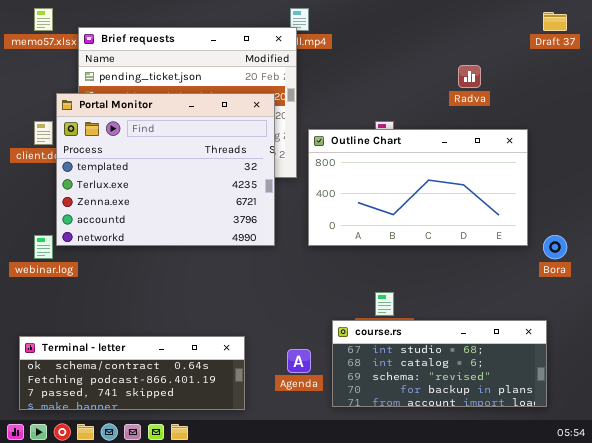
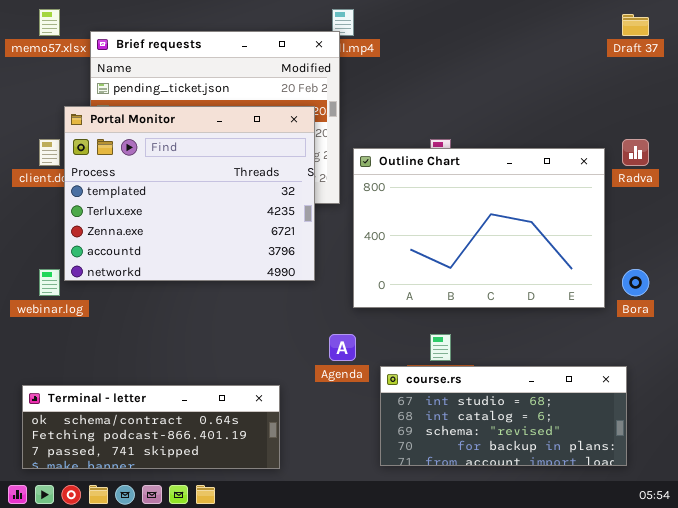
Radva: [458,65,481,88] -> [622,139,649,166], moved
Outline Chart: [308,129,528,246] -> [353,148,605,308], resized
Agenda: [287,349,311,373] -> [329,334,356,361], moved

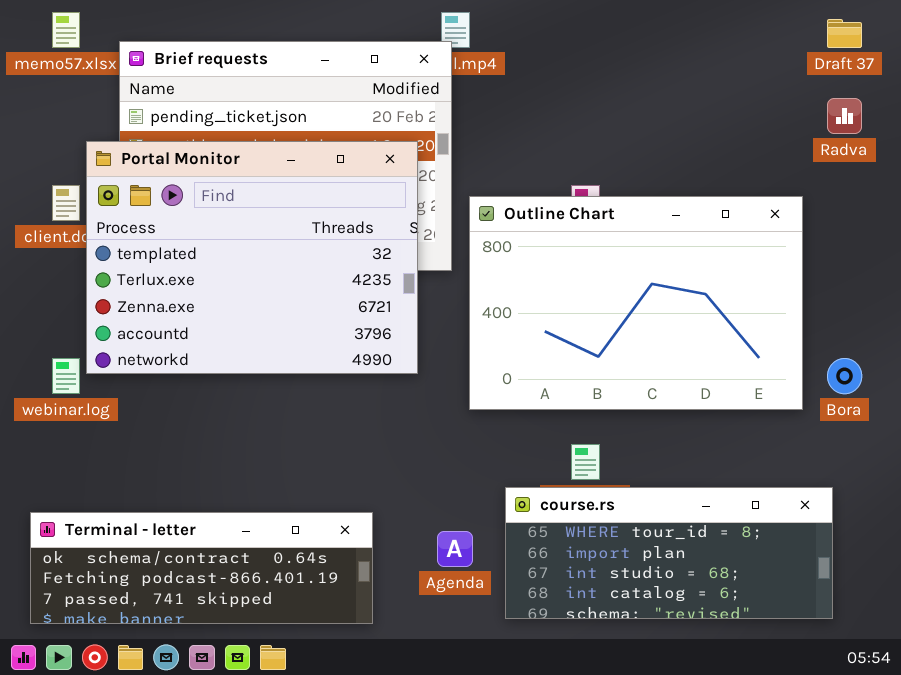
Radva: [622,139,649,166] -> [827,98,862,134], moved
Agenda: [329,334,356,361] -> [437,531,473,567], moved
course.rs: [380,366,627,466] -> [505,487,833,619], scrolled up 2 rows

